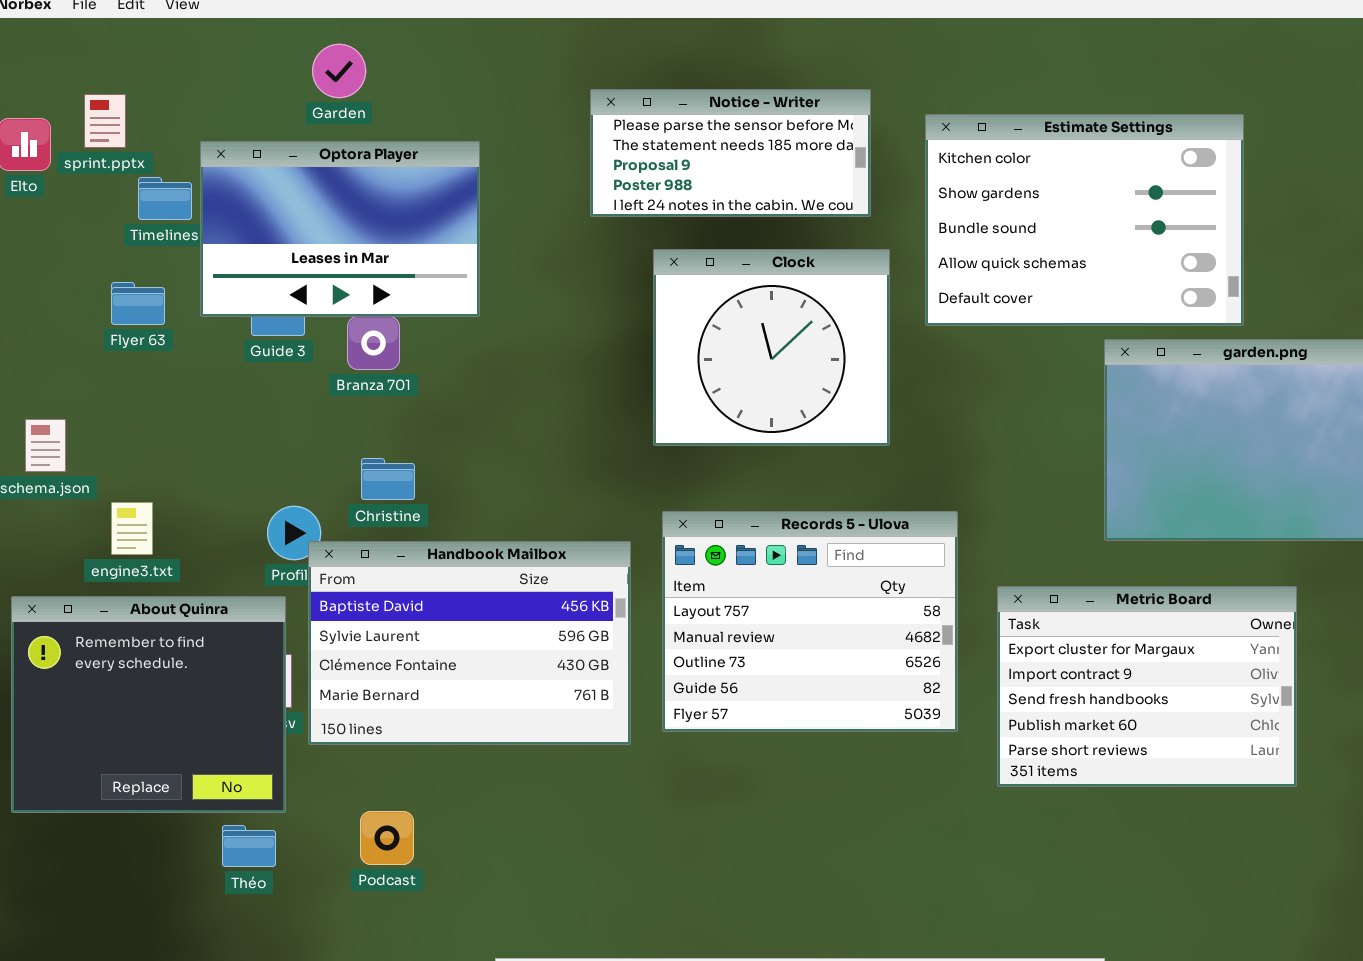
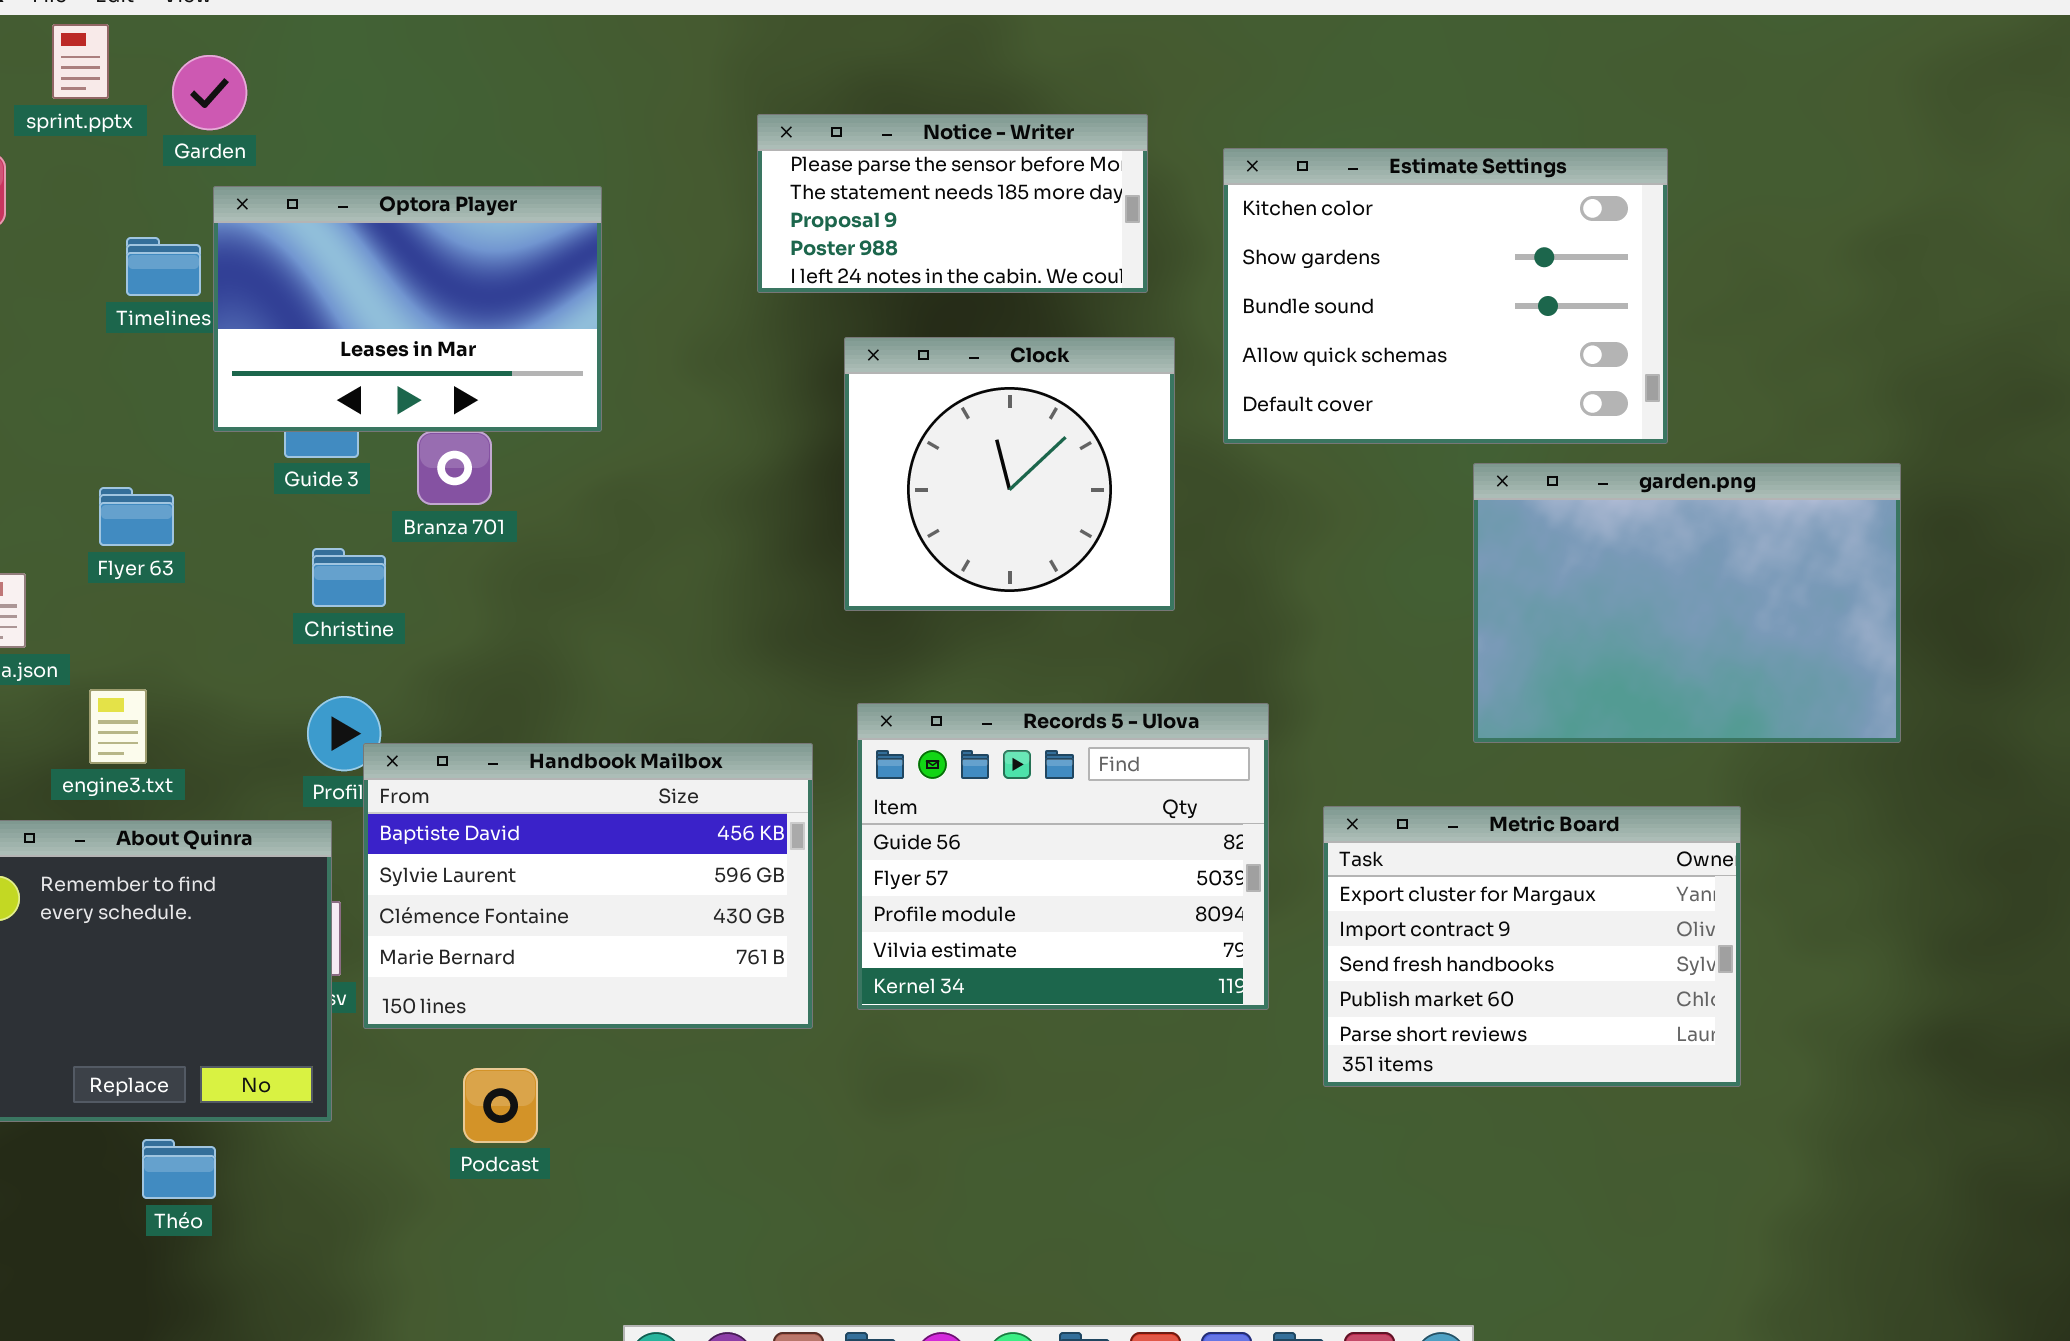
Garden: [312,44,366,98] -> [172,55,247,130], moved
sprint.pptx: [84,94,126,148] -> [52,24,109,99], moved
Flyer 63: [111,282,165,325] -> [99,487,174,546], moved
Christine: [361,458,415,500] -> [312,548,386,607], moved
Records 5 - Ulova: [662,511,958,732] -> [857,703,1269,1010], scrolled down 3 rows
Podcast: [360,811,414,865] -> [463,1068,538,1143], moved
Théo: [222,825,276,867] -> [142,1139,216,1199], moved

